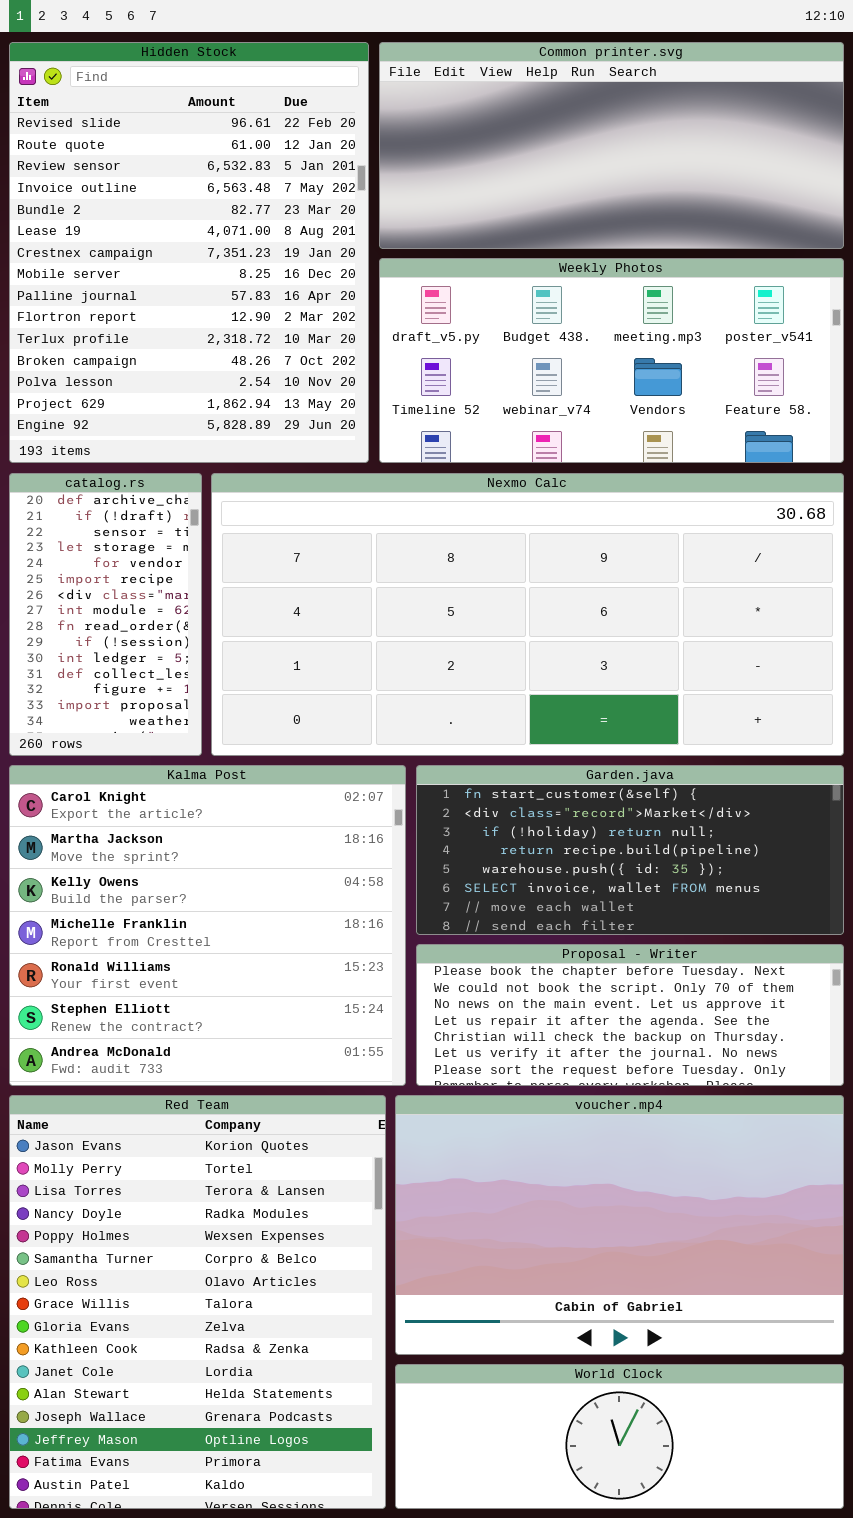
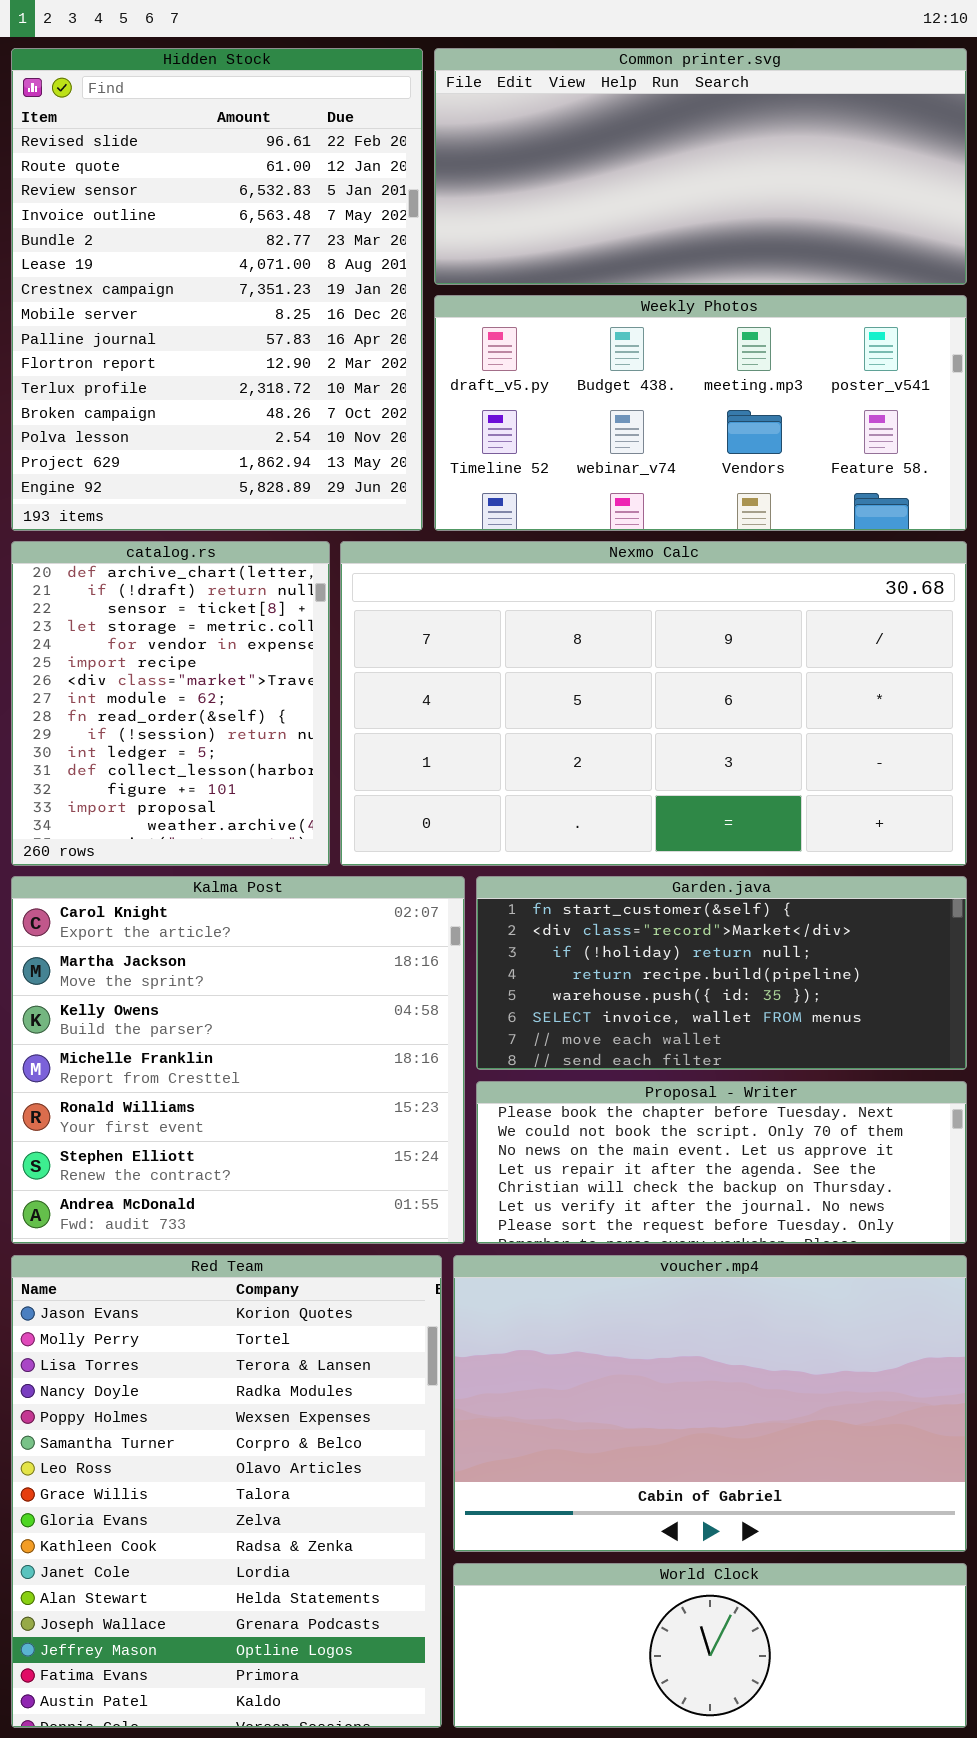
catalog.rs: [9,473,202,756] -> [11,541,330,866], resized
Nexmo Calc: [211,473,844,756] -> [340,541,967,866], resized

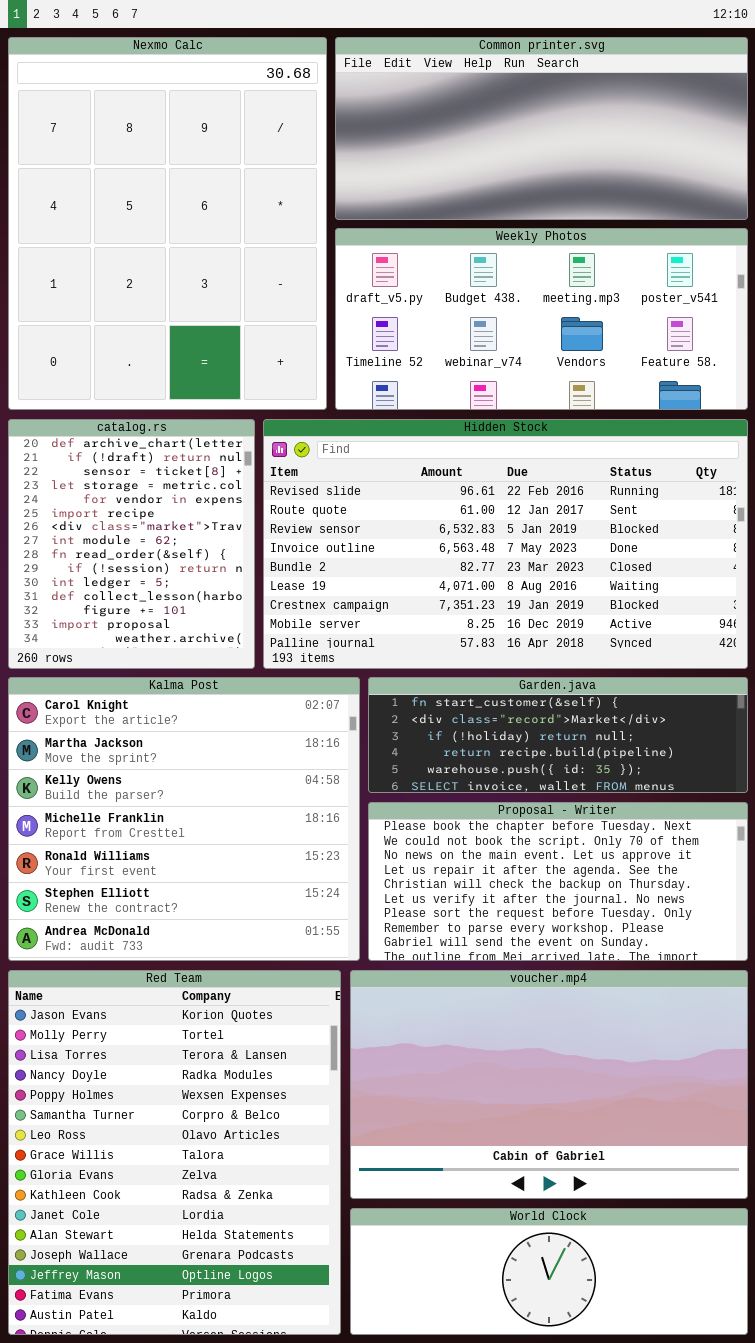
Hidden Stock: [11,48,423,531] -> [263,419,748,669], moved, resized
Nexmo Calc: [340,541,967,866] -> [8,37,327,410], moved, resized
Garden.java: [476,876,967,1070] -> [368,677,748,793], resized
Proposal - Writer: [476,1081,967,1244] -> [368,802,748,961], resized

